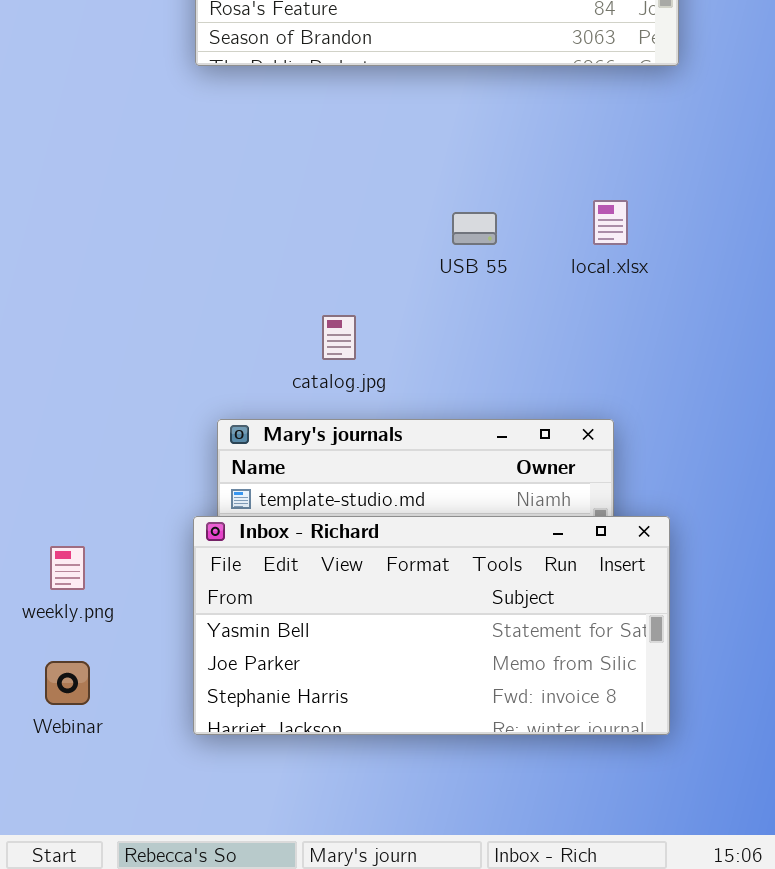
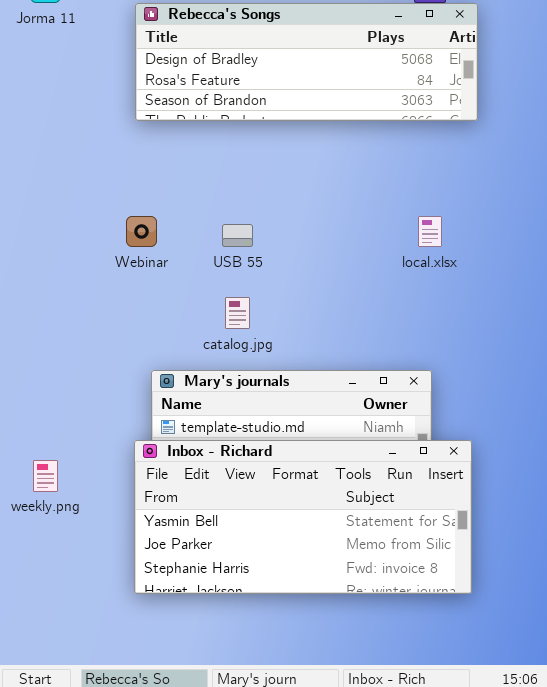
USB 55: [452,212,497,245] -> [222,224,253,247], moved
Webinar: [45,661,90,705] -> [126,216,157,247], moved

